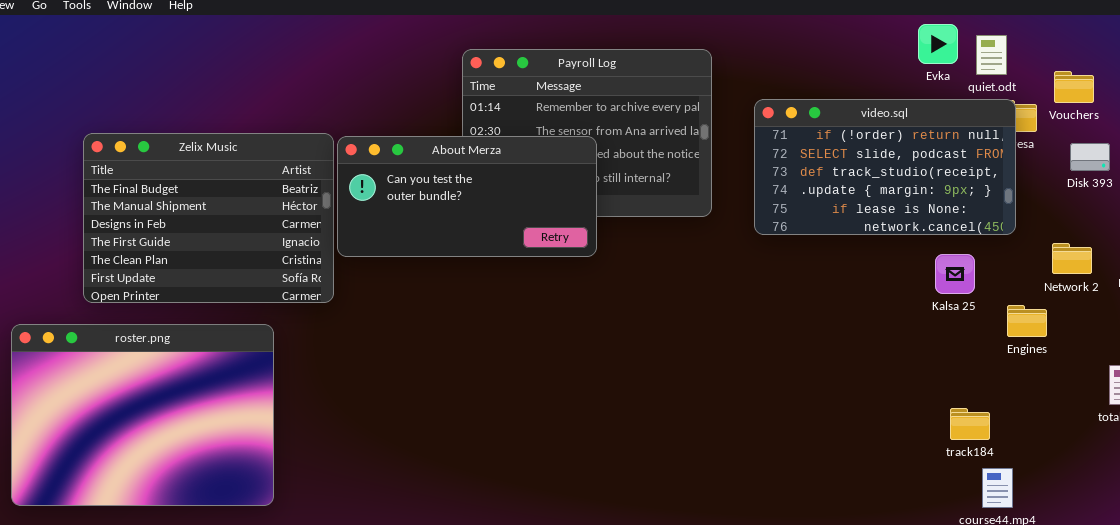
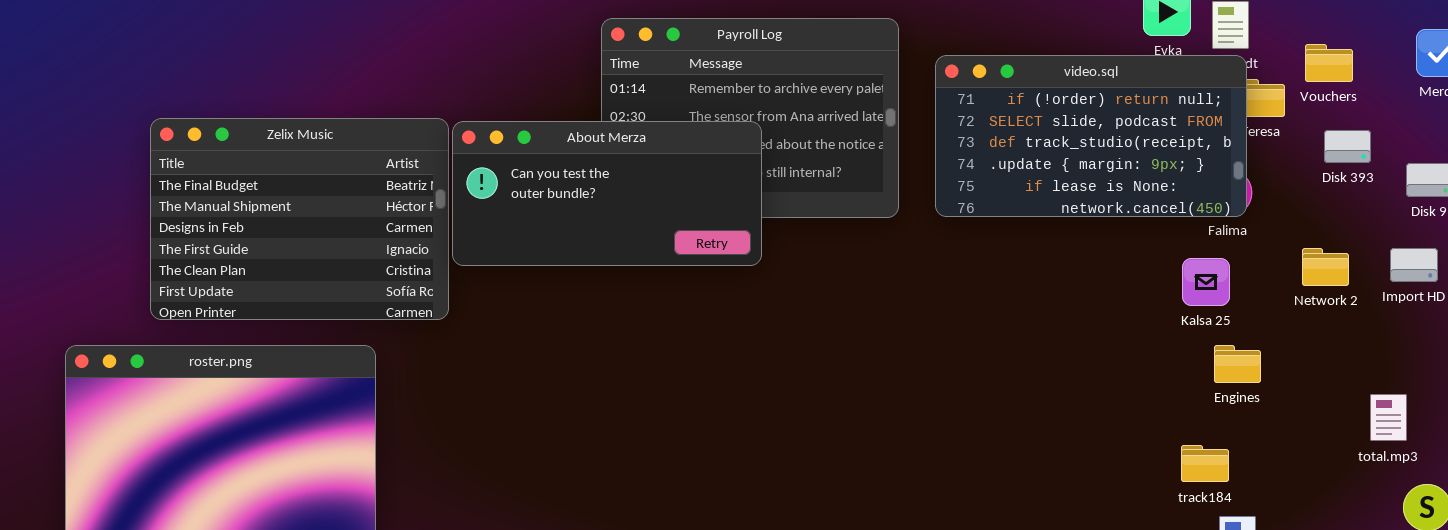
video.sql: [754,99,1016,235] -> [935,55,1247,217], moved
Kalsa 25: [935,254,975,294] -> [1182,258,1230,306], moved
Engines: [1007,305,1047,337] -> [1214,345,1261,383], moved

